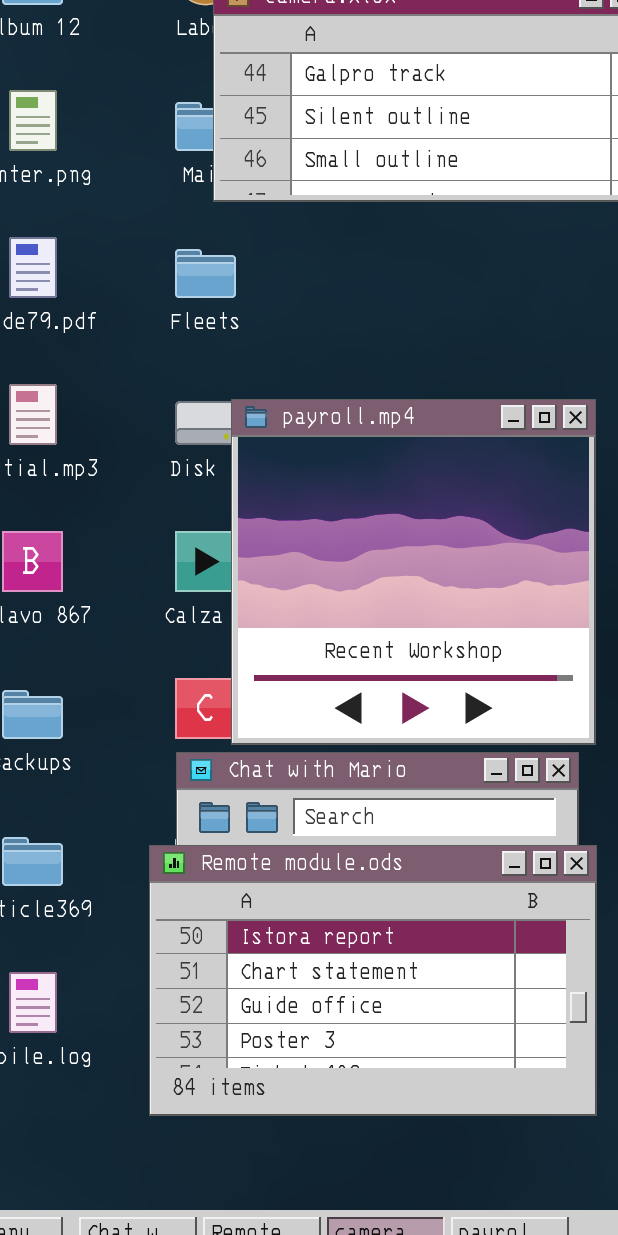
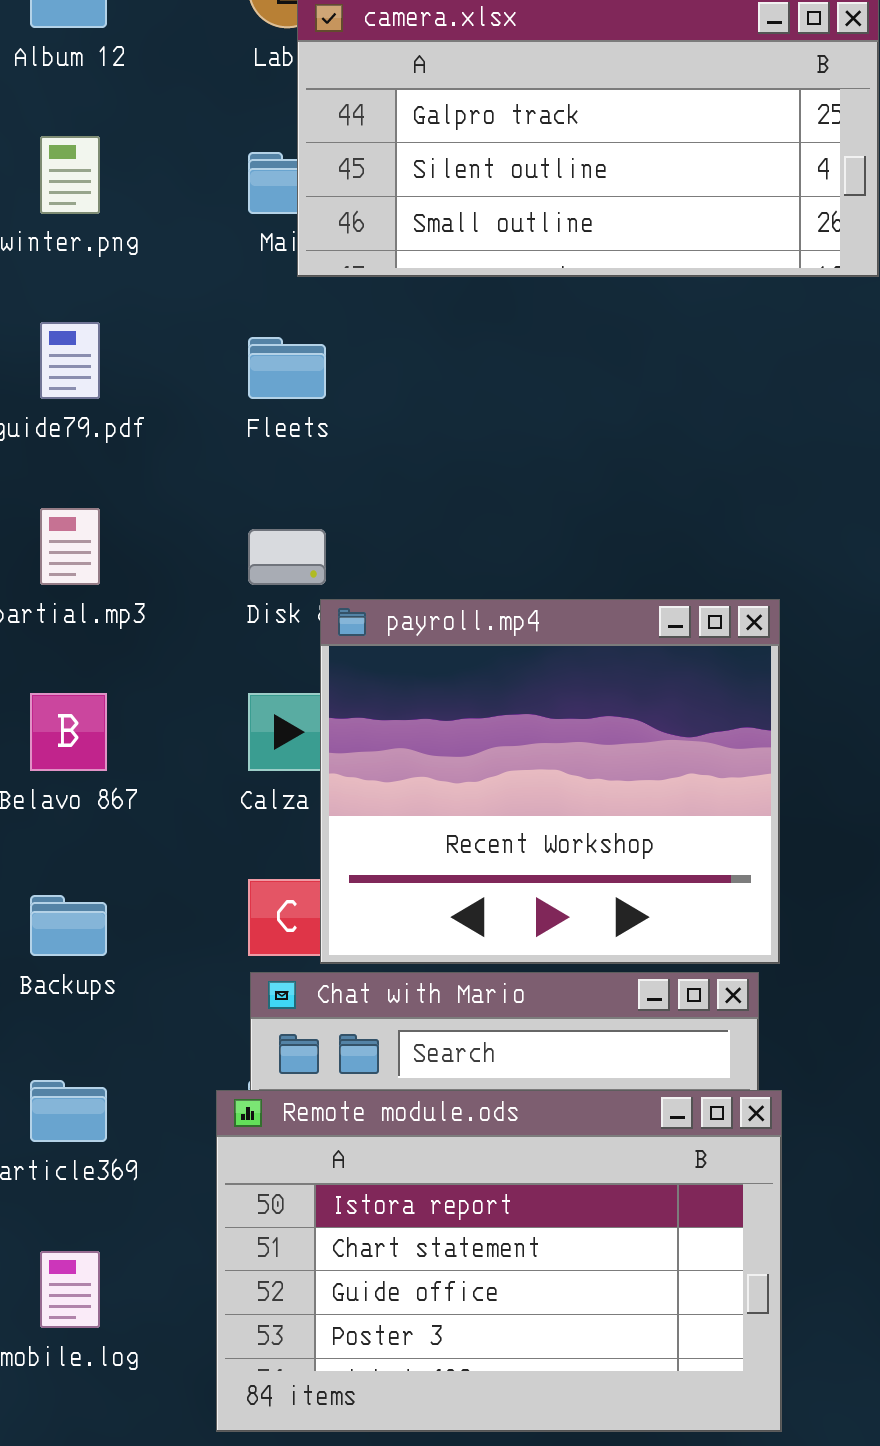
payroll.mp4: [231,399,596,745] -> [320,599,780,964], resized

